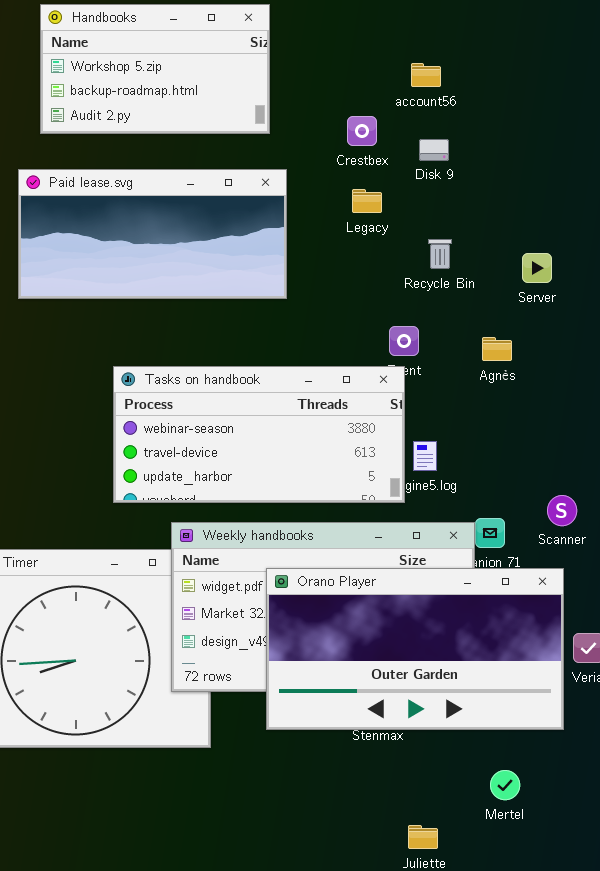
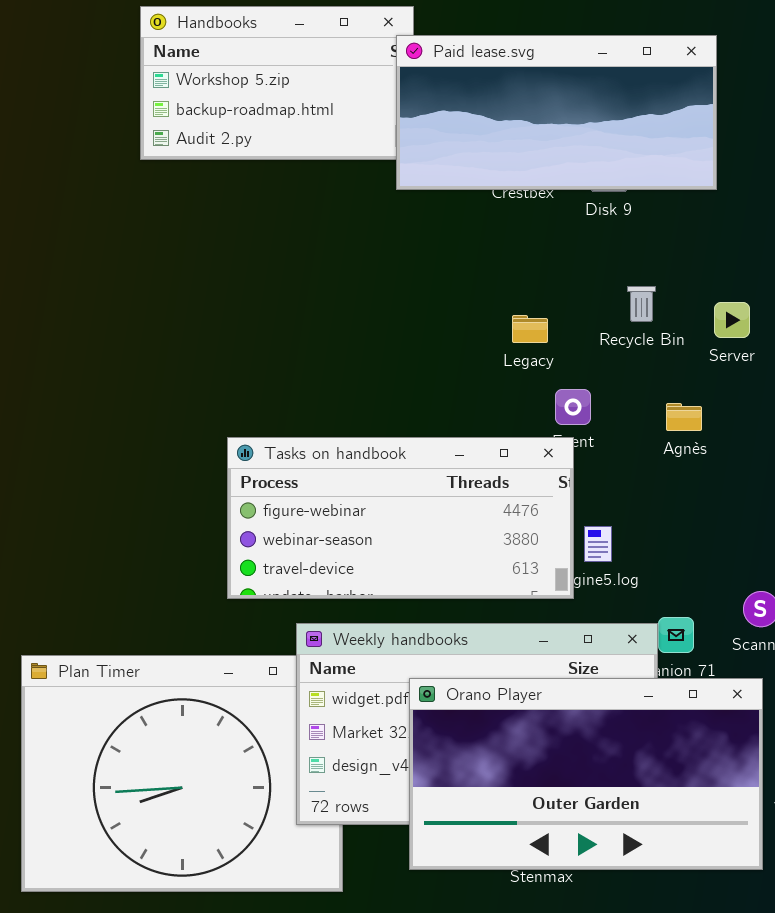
Paid lease.svg: [18,169,287,299] -> [396,35,717,190], moved
Legacy: [352,189,382,213] -> [512,315,548,343], moved
Recycle Bin: [428,239,452,269] -> [627,286,656,322], moved
Tasks on handbook: [113,366,405,503] -> [227,437,574,599], scrolled up 1 row

